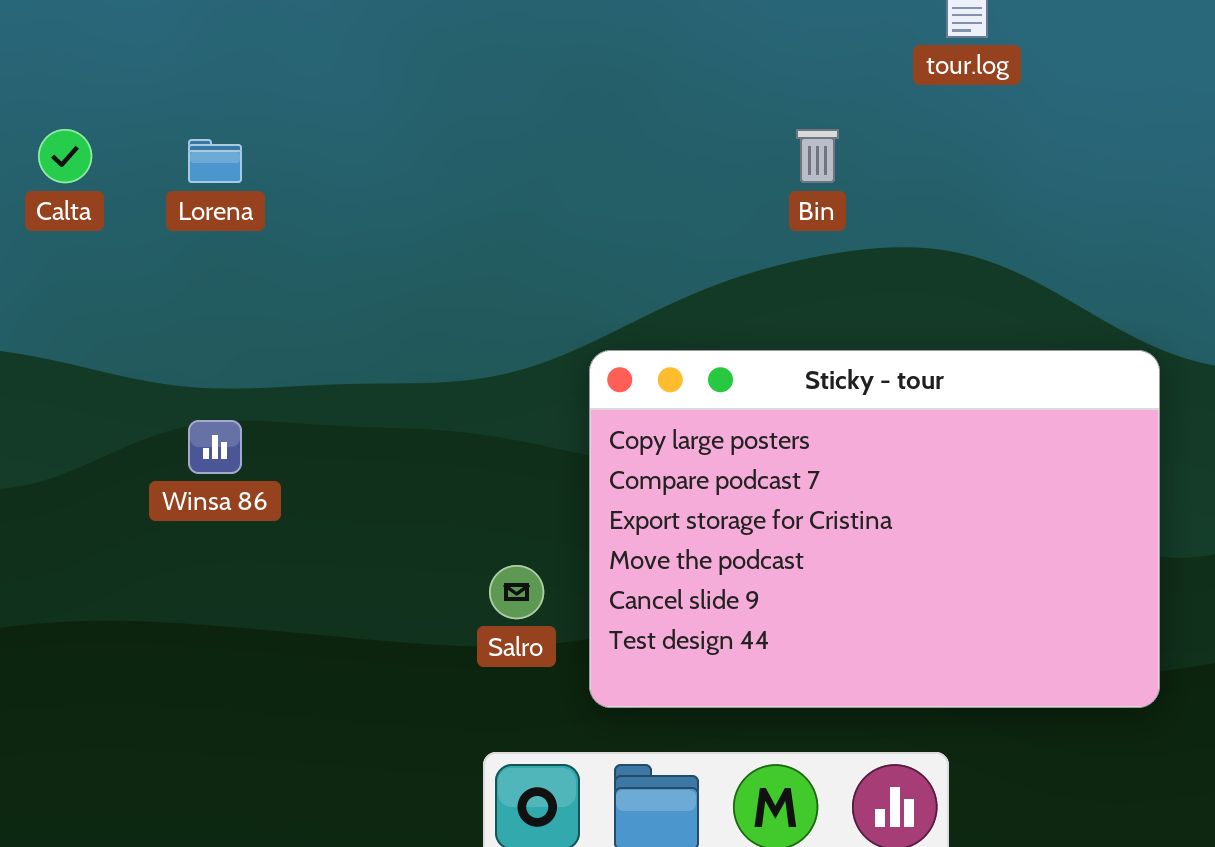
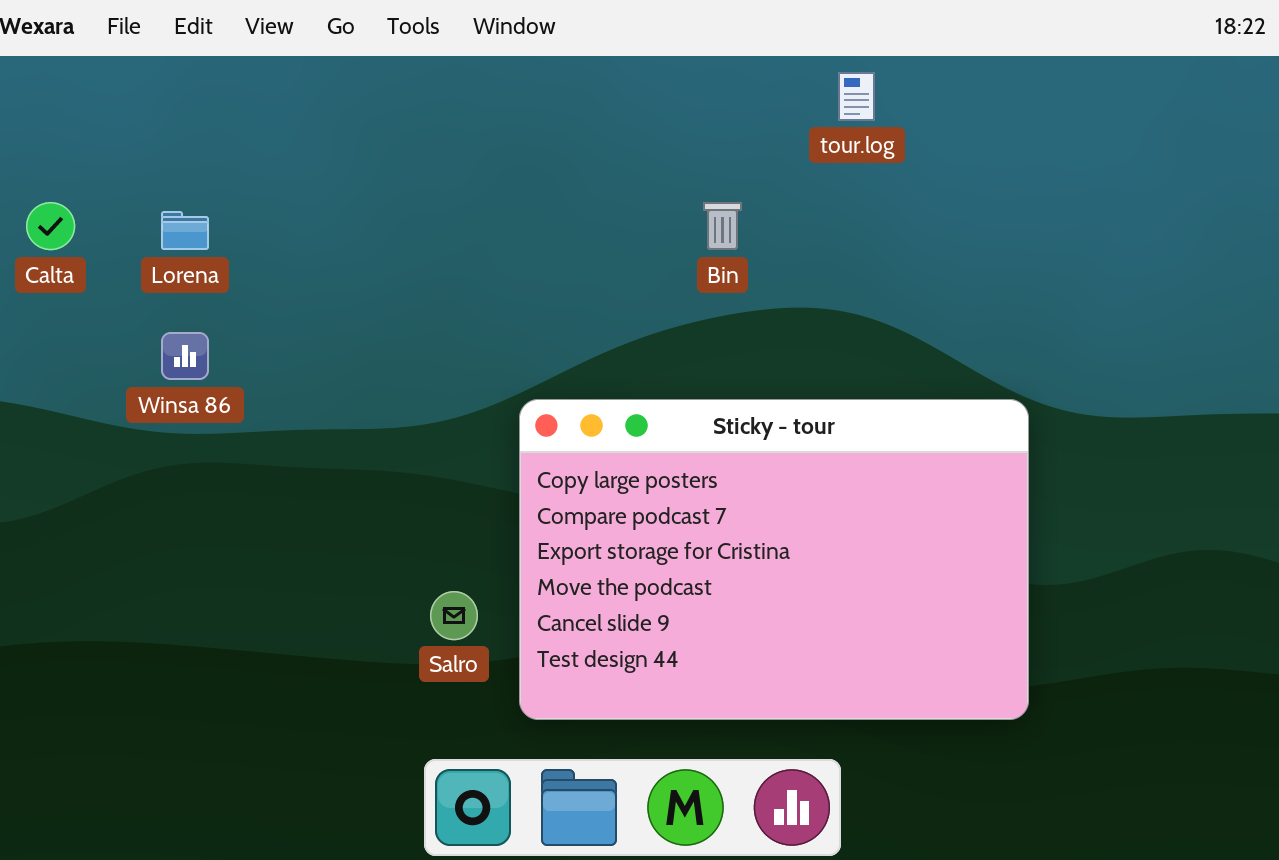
Winsa 86: [188,420,242,474] -> [161,332,209,380], moved

